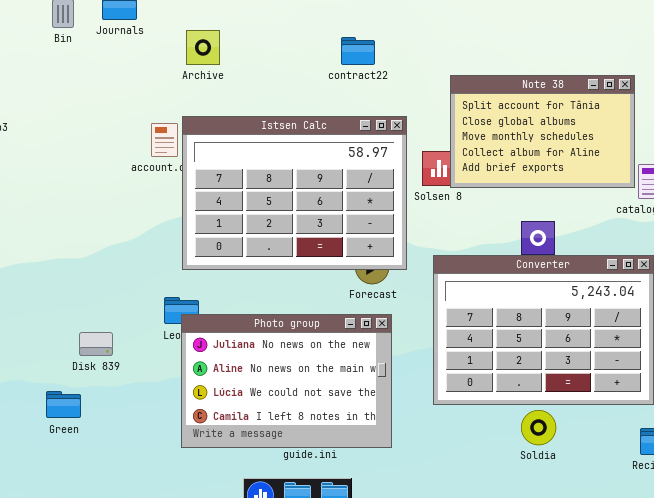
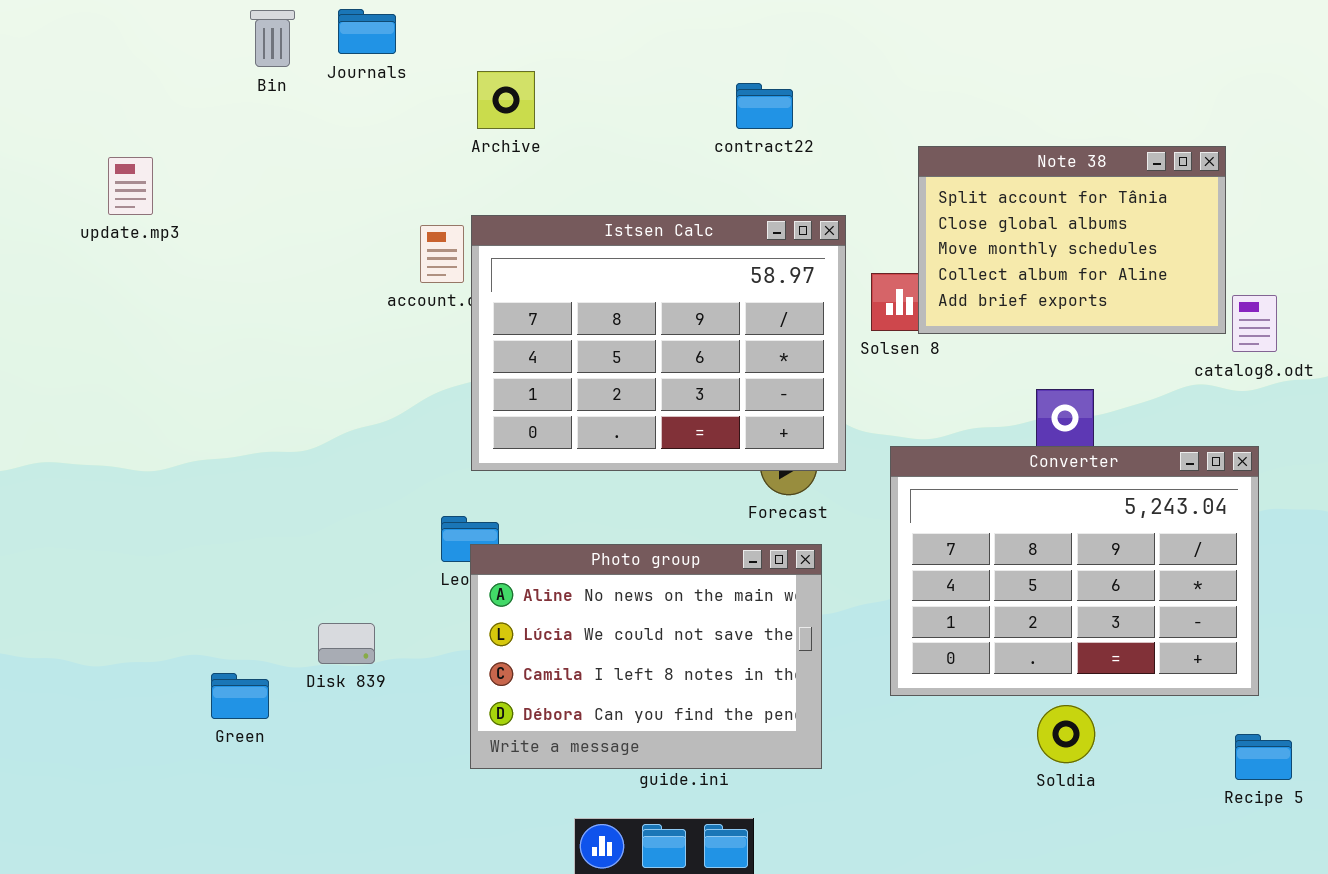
Photo group: [181,314,392,448] -> [470,544,822,769], scrolled down 1 row
Disk 839: [79,332,113,356] -> [318,623,375,664], moved
Green: [46,391,81,418] -> [211,673,269,719], moved

